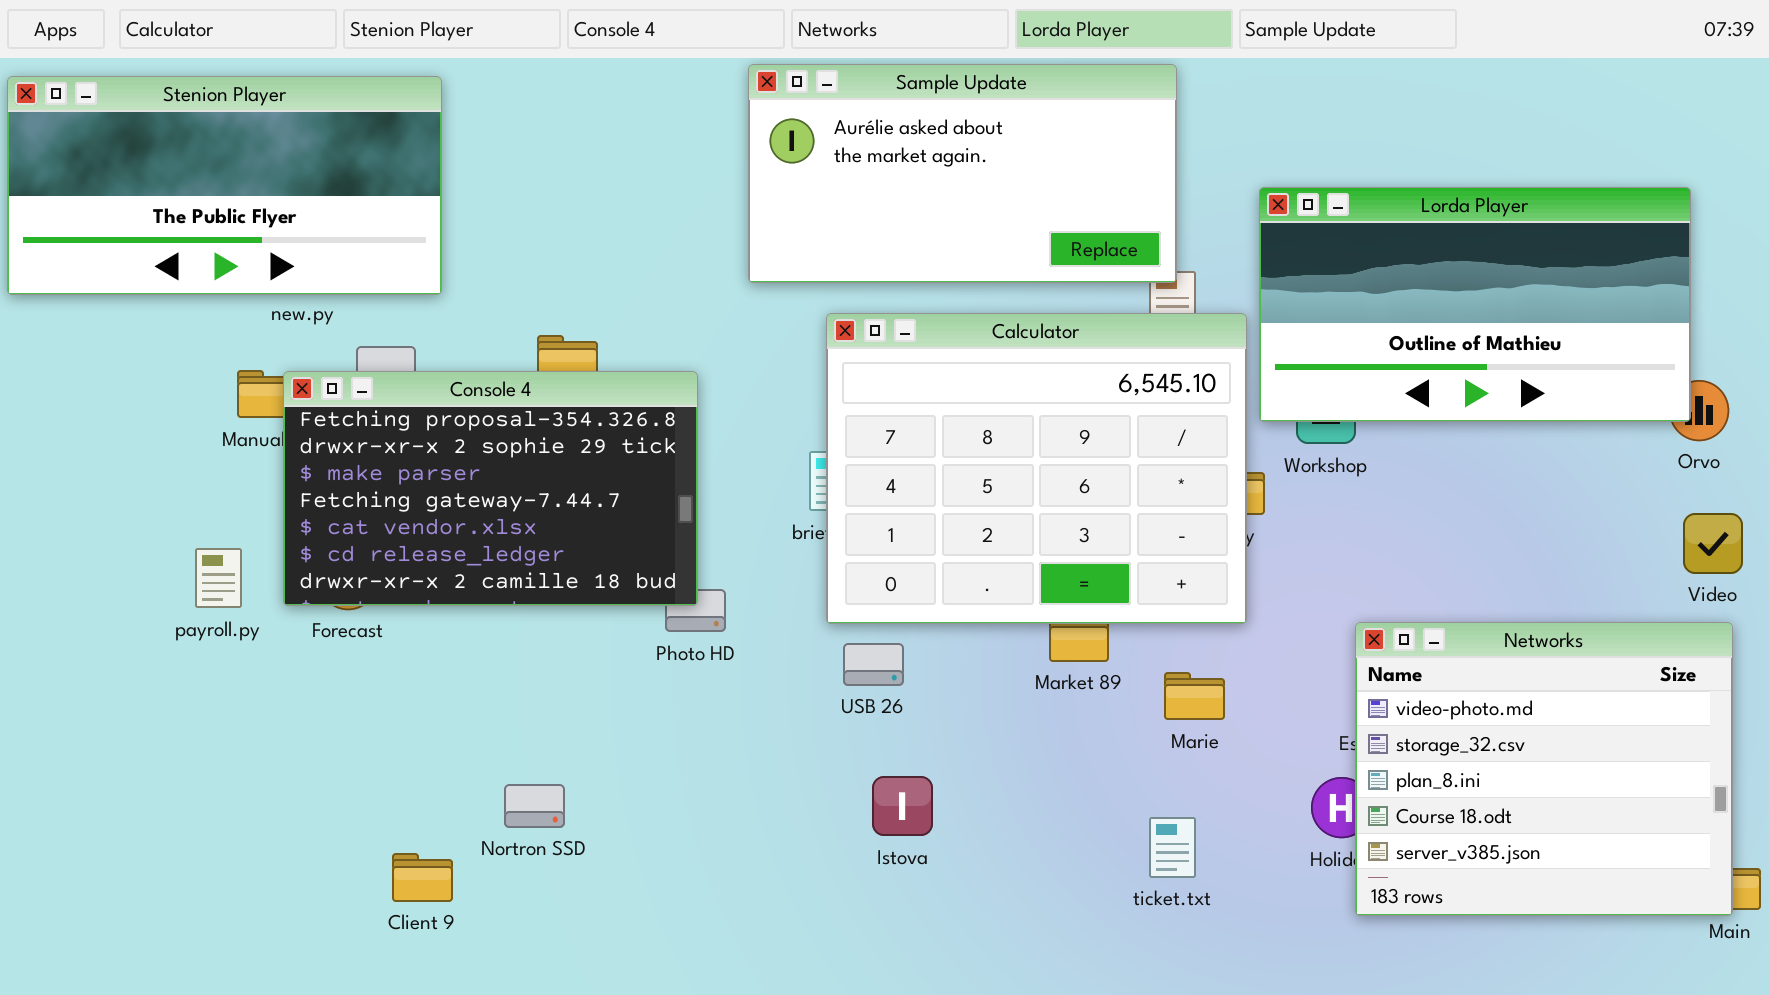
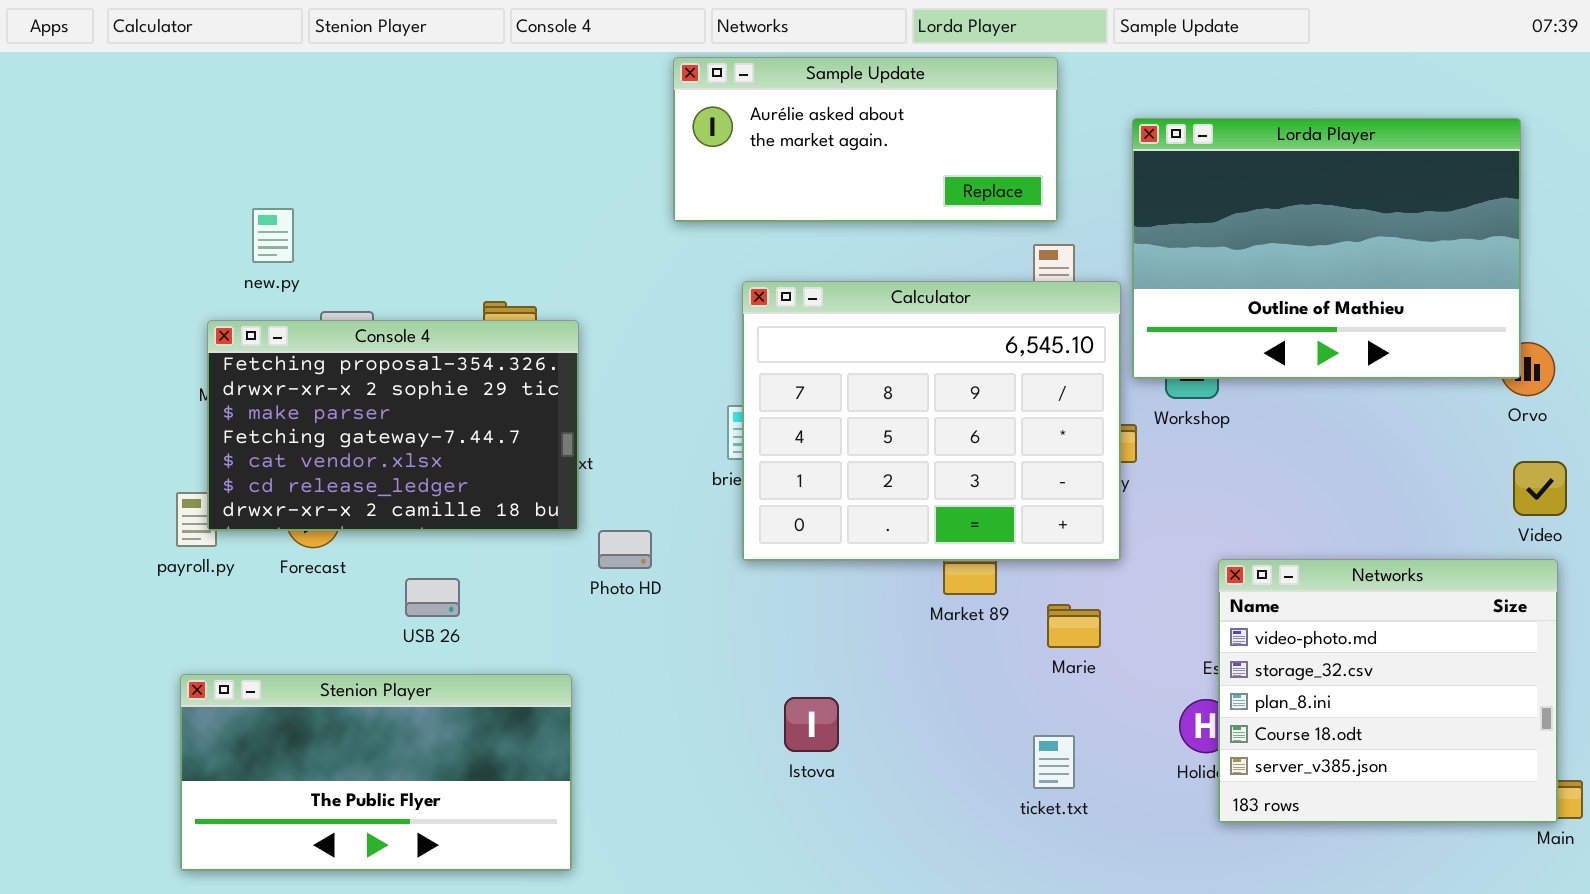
Sample Update: [748,64,1177,283] -> [673,57,1058,222], resized
Stenion Player: [7,76,442,295] -> [180,674,572,871], moved
Lorda Player: [1259,187,1691,422] -> [1132,118,1521,379], resized
Console 4: [283,371,698,606] -> [207,320,579,531], moved
USB 26: [843,643,904,686] -> [405,578,460,617], moved

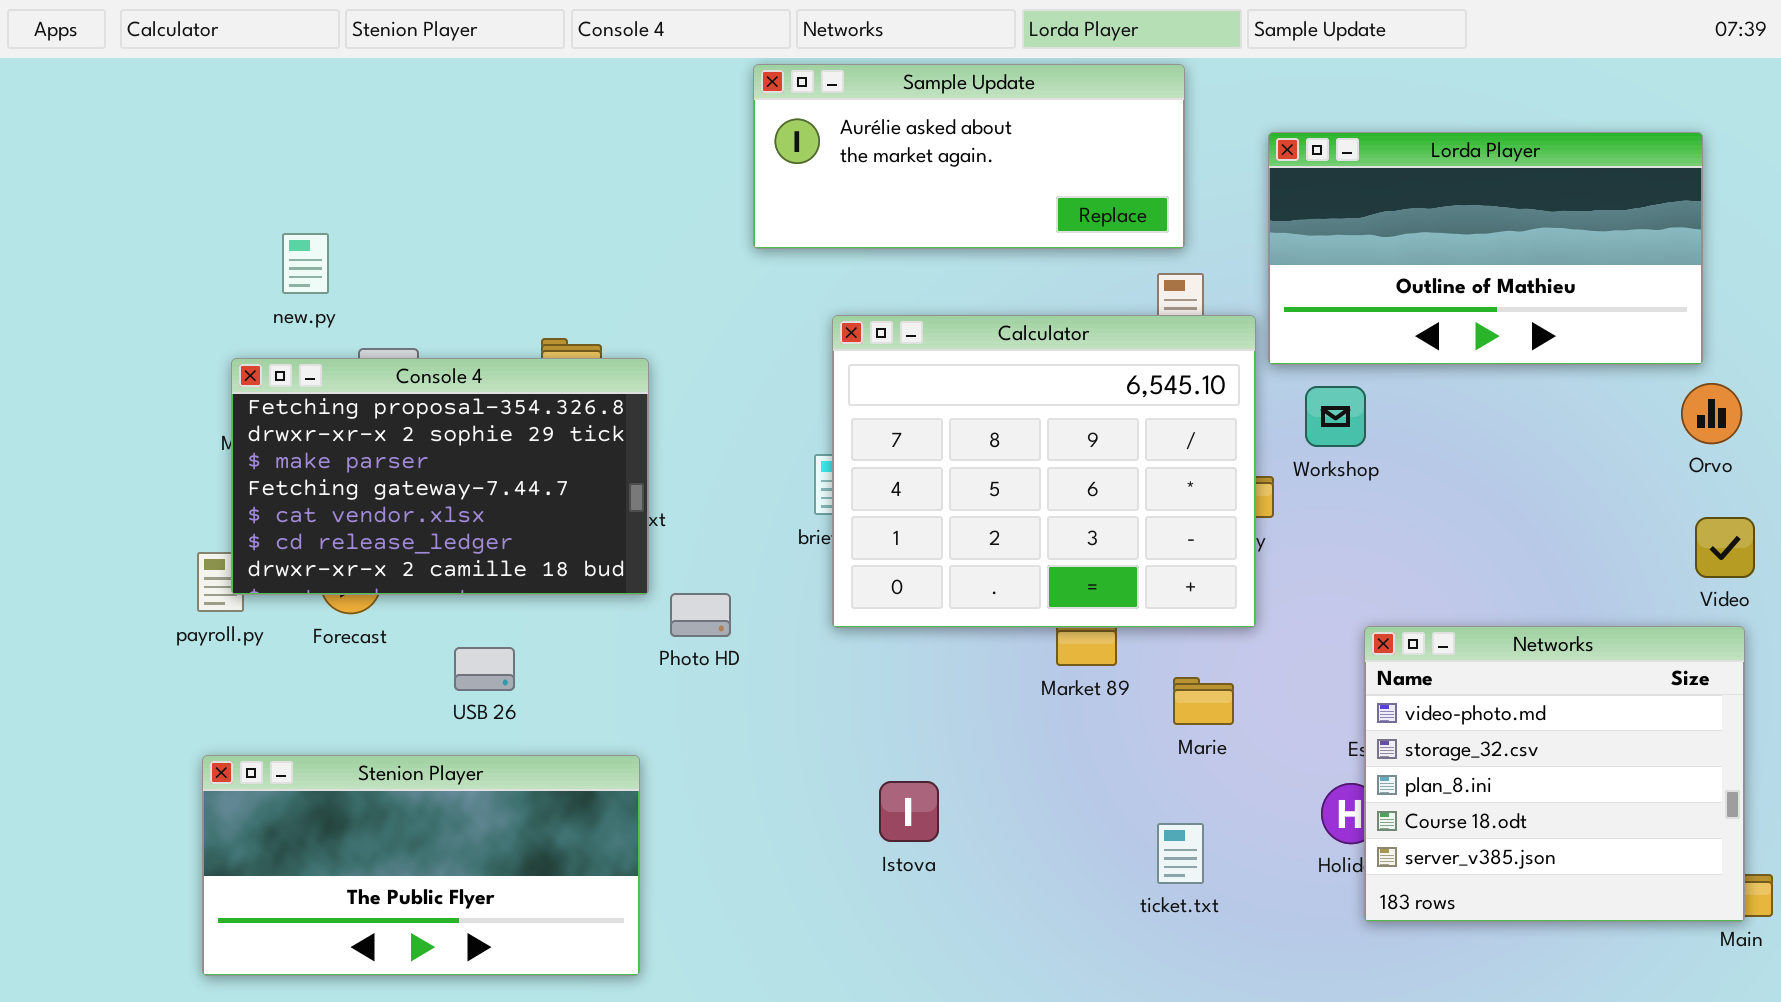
Lorda Player: [1132,118,1521,379] -> [1268,132,1703,365], resized

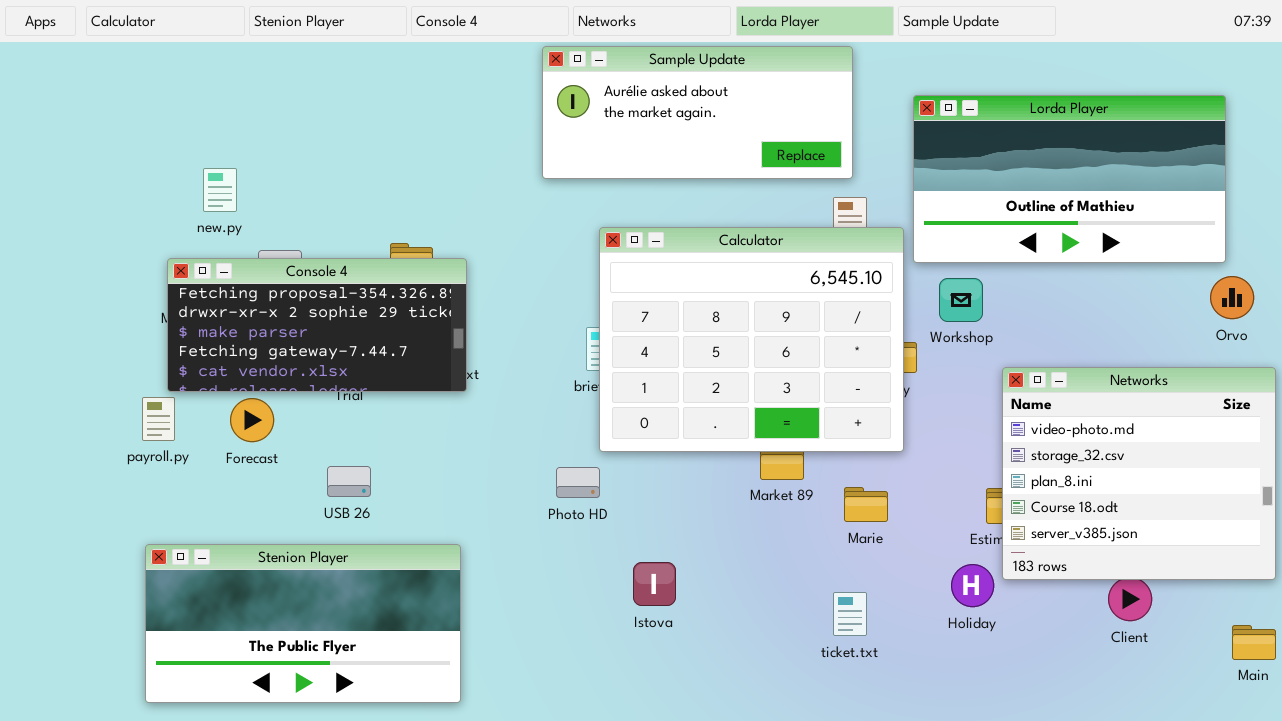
Console 4: [231,358,649,595] -> [167,258,467,392], resized
Photo HD: [670,593,731,637] -> [556,467,600,498], moved
Networks: [1364,626,1745,922] -> [1002,367,1276,580], moved

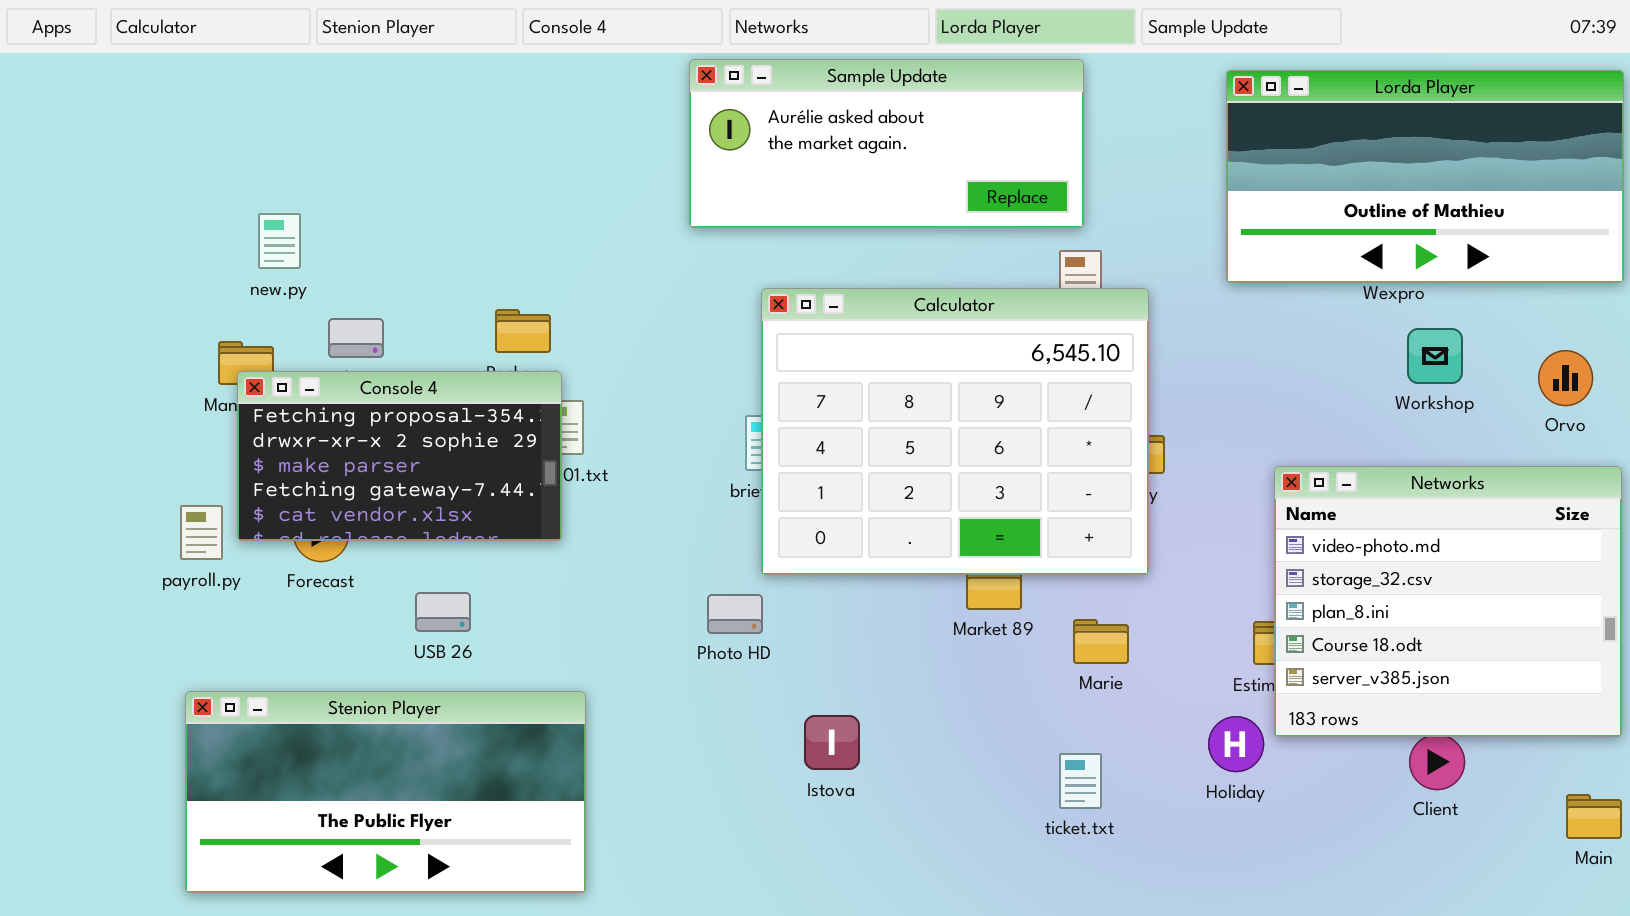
Lorda Player: [913,95,1226,263] -> [1226,70,1624,283], moved
Console 4: [167,258,467,392] -> [237,371,562,541], moved, resized
Workshop: [939,278,983,322] -> [1407,328,1463,384], moved

